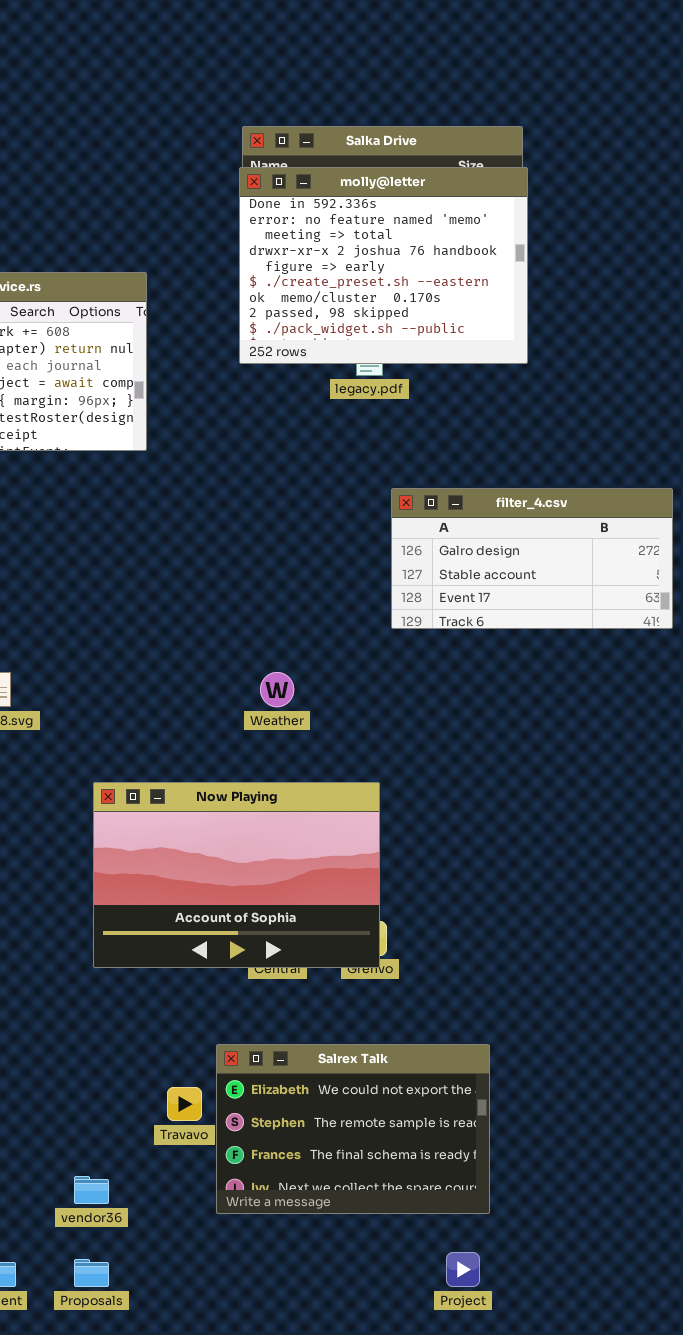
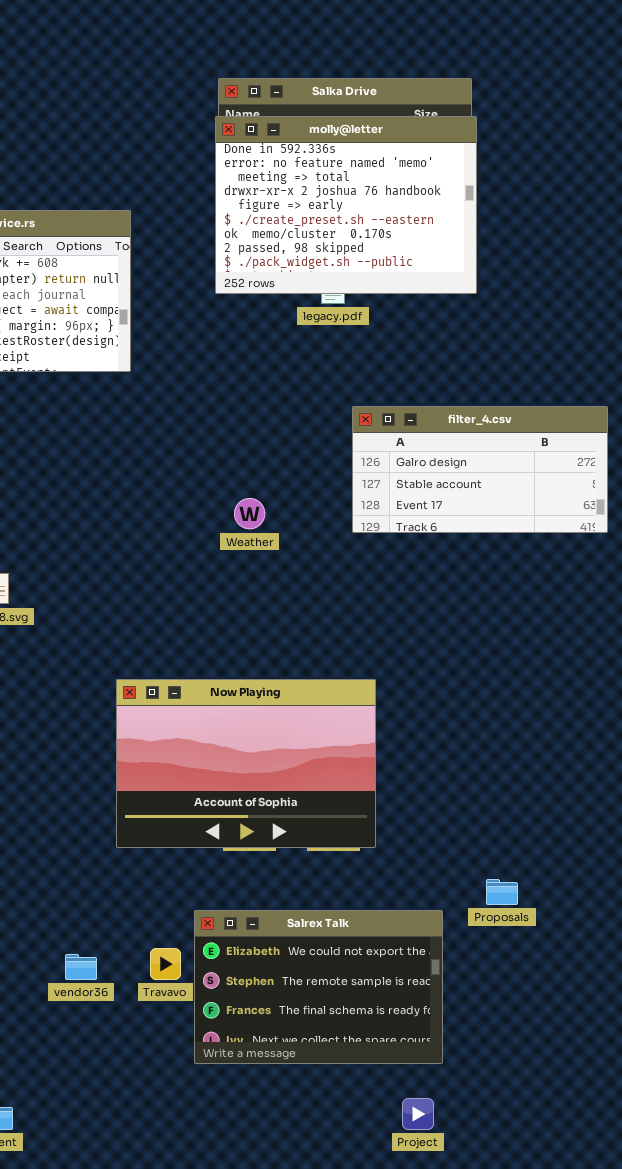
Weather: [260,672,294,707] -> [234,498,265,529], moved
Now Playing: [93,782,380,968] -> [116,679,376,848], moved
vendor36: [74,1176,109,1204] -> [65,954,97,980], moved
Proposals: [74,1259,109,1287] -> [486,879,518,905], moved

